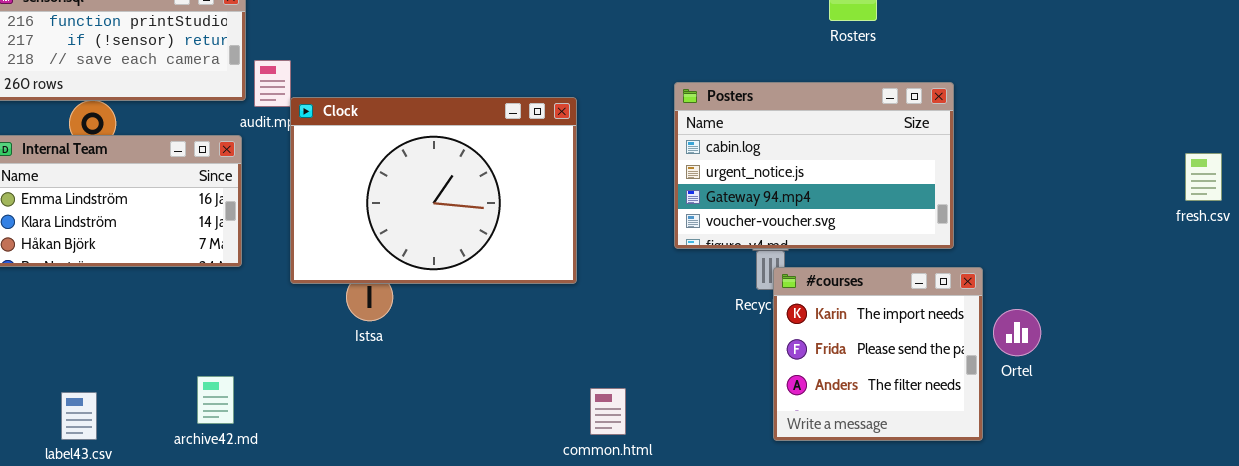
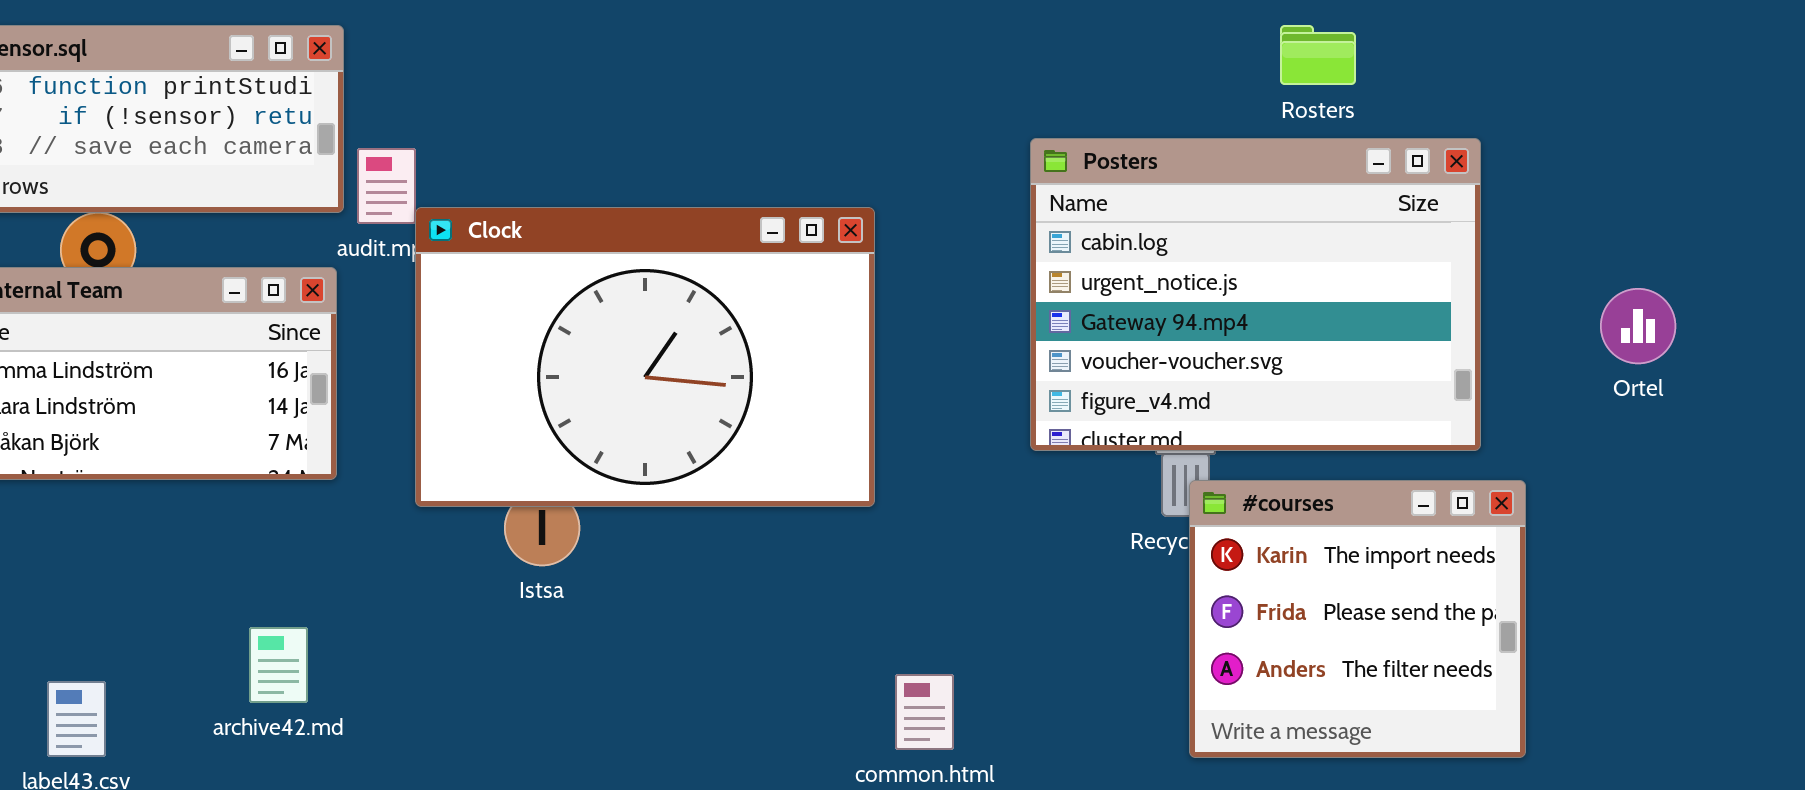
Posters: [674,82,954,249] -> [1030,138,1481,451], resized
Ortel: [993,309,1041,356] -> [1600,288,1676,364], moved
archive42.md: [197,376,234,424] -> [249,627,308,703], moved

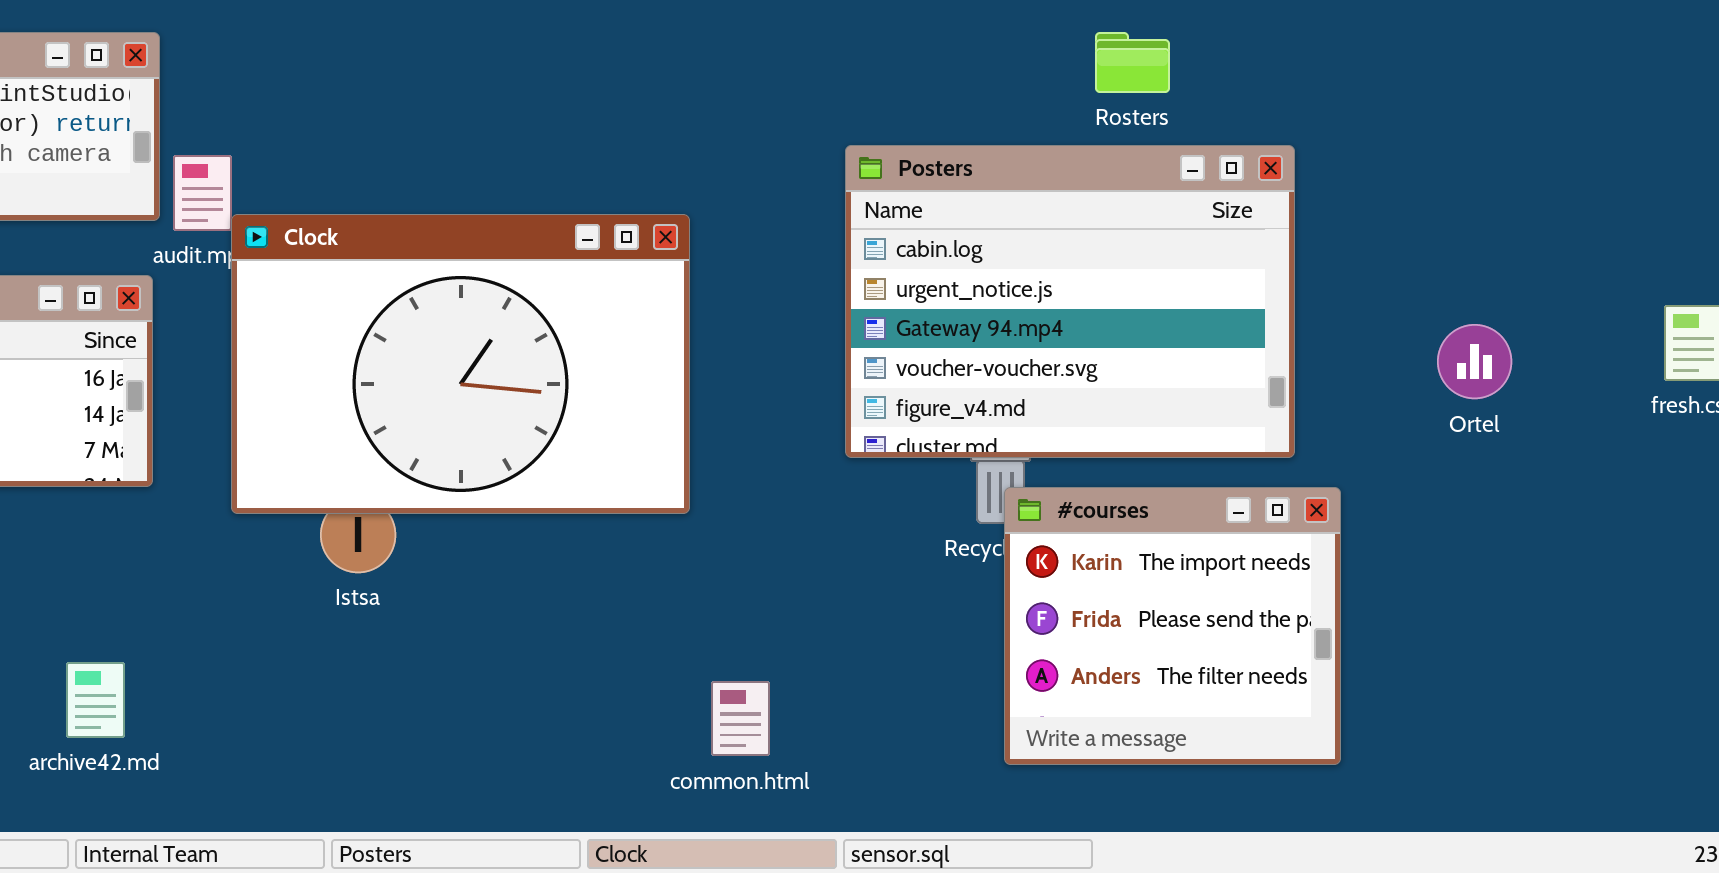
Ortel: [1600,288,1676,364] -> [1437,324,1512,399], moved
archive42.md: [249,627,308,703] -> [66,662,125,738], moved

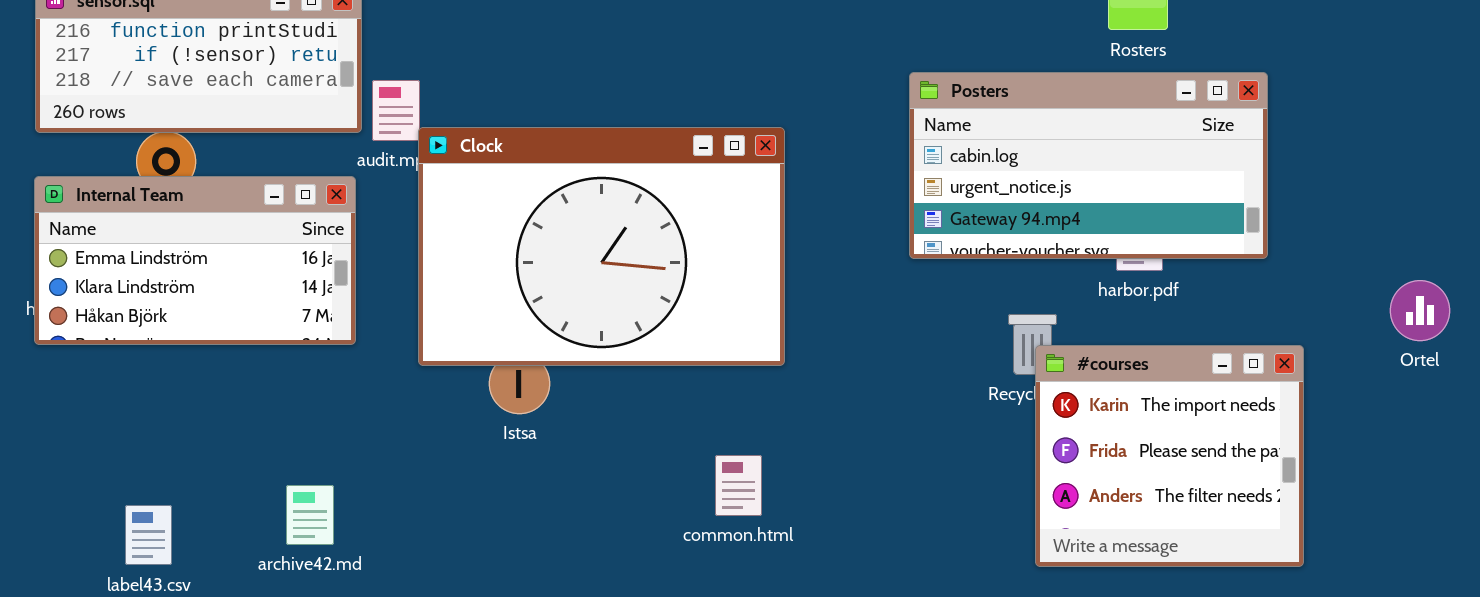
Posters: [845,145,1295,458] -> [909,72,1268,259], resized
Ortel: [1437,324,1512,399] -> [1390,280,1450,341], moved
common.html: [711,681,770,756] -> [715,455,762,516], moved

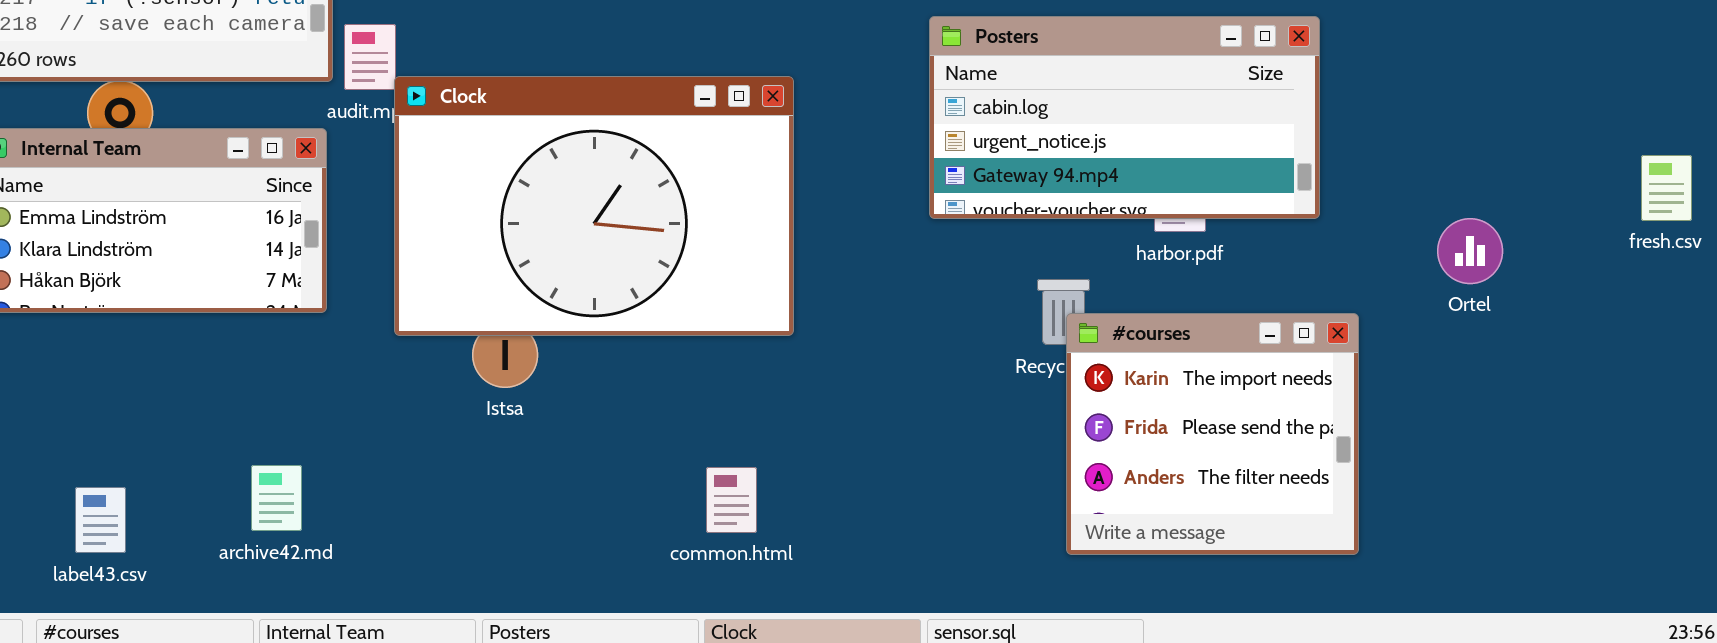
Ortel: [1390,280,1450,341] -> [1437,218,1503,284], moved
common.html: [715,455,762,516] -> [706,467,757,533], moved

